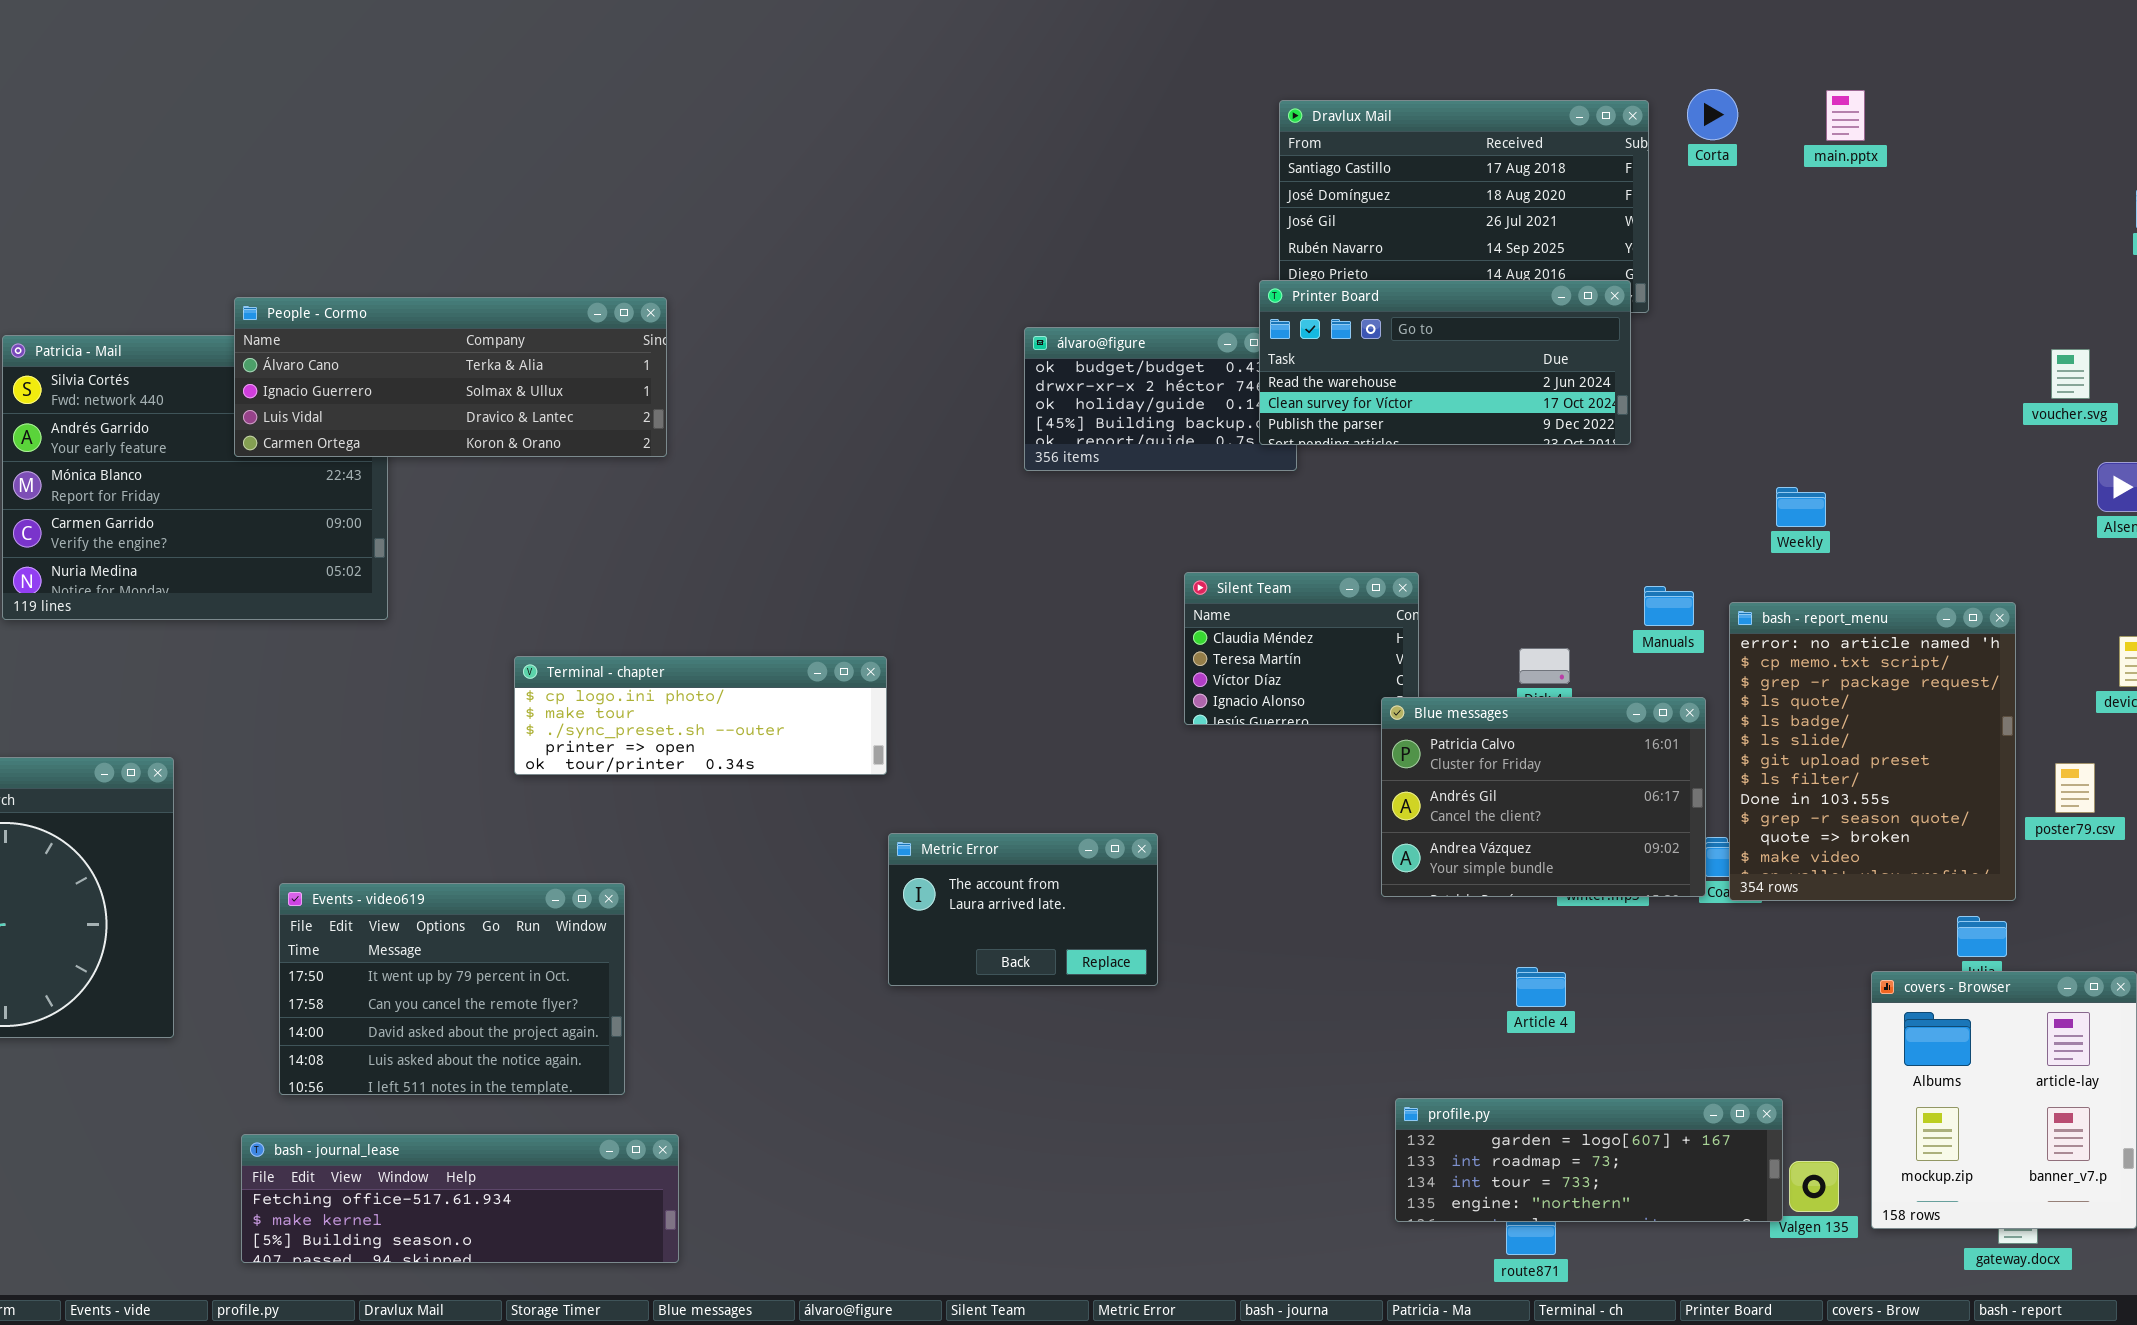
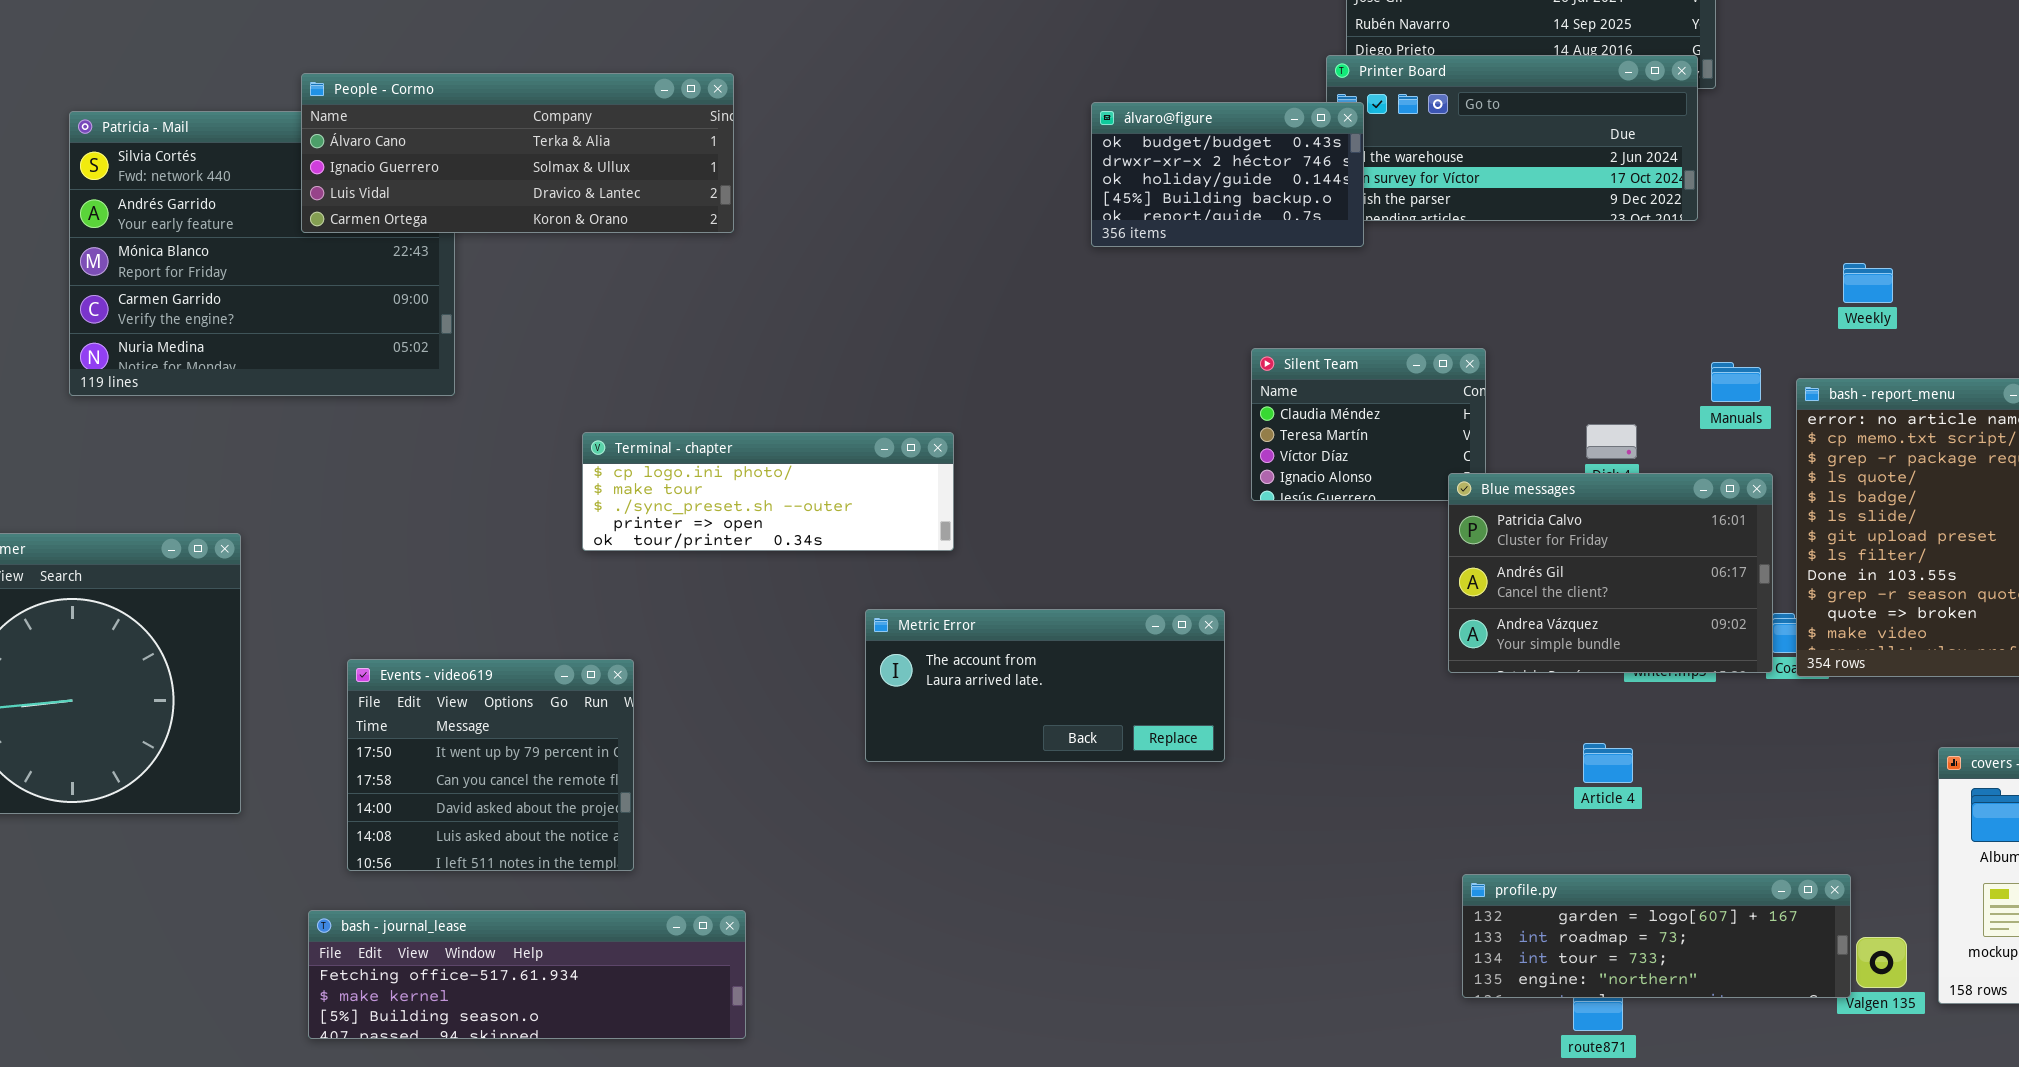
álvaro@figure: [1024,327,1297,471] -> [1091,102,1364,247], raised
Metric Error: [888,833,1158,986] -> [865,609,1225,762], resized
Events - video619: [279,883,625,1095] -> [347,659,634,871], resized

